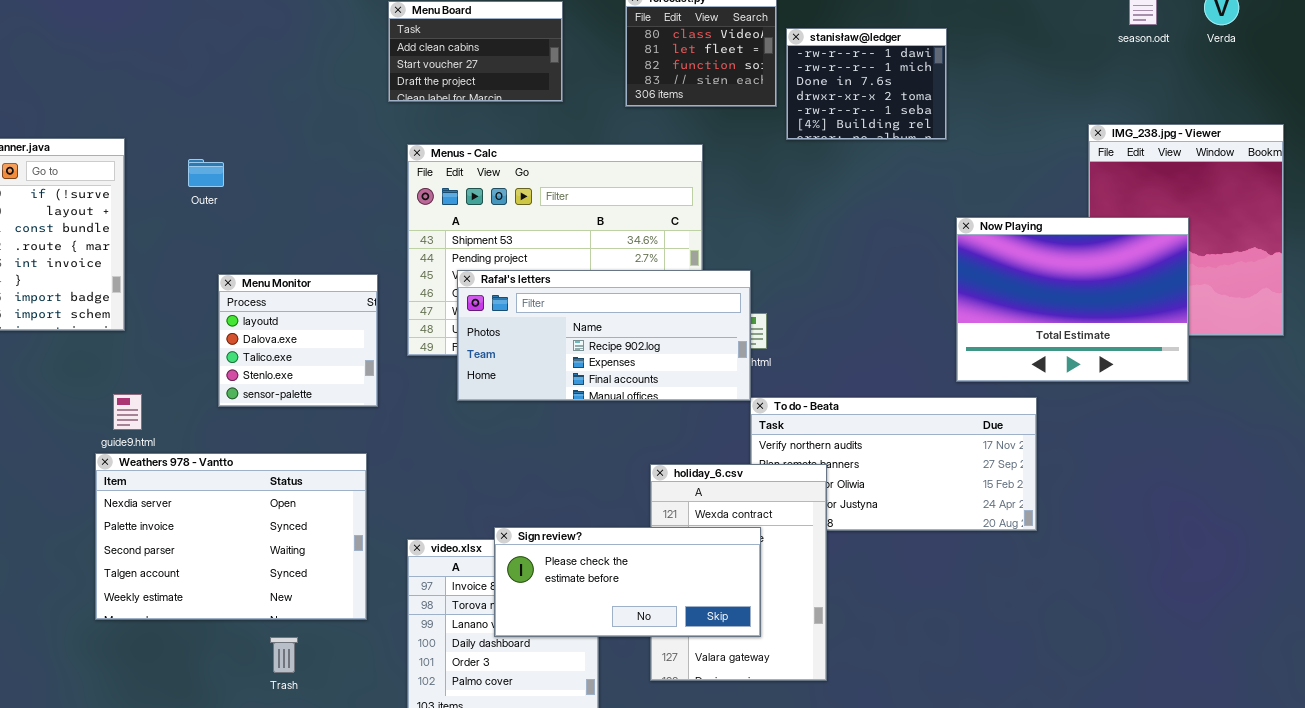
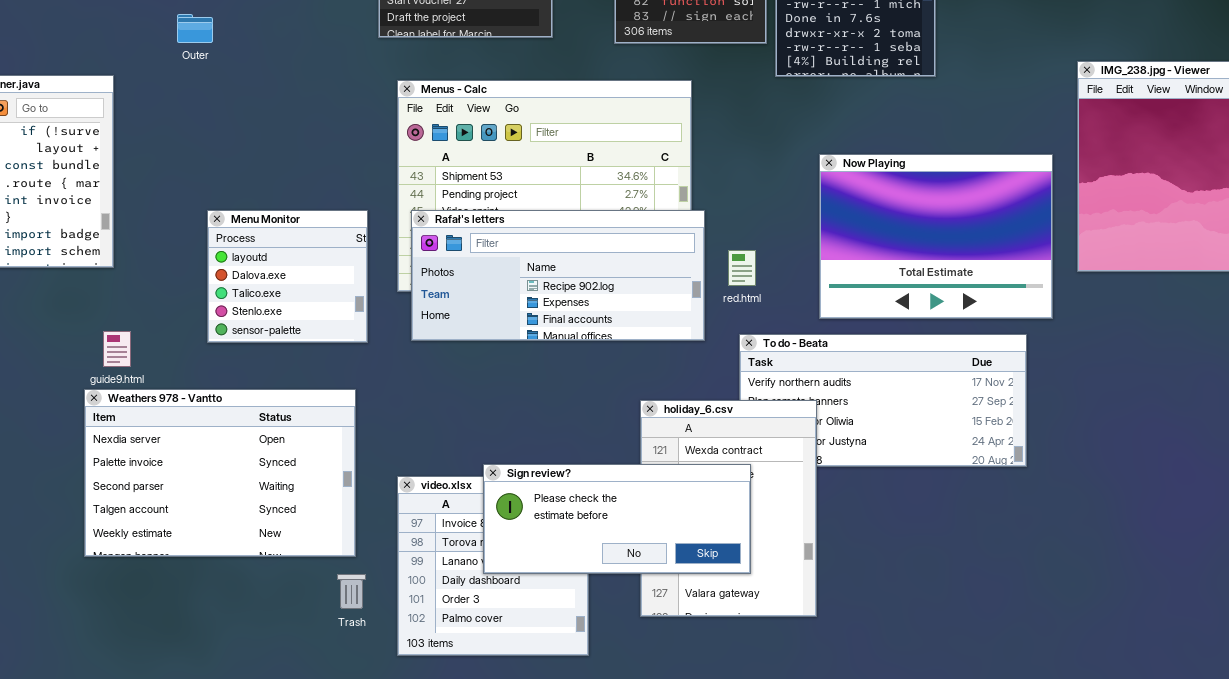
Outer: [188,159,224,187] -> [177,14,213,43], moved
Now Playing: [956,217,1189,382] -> [819,154,1053,319], moved
Rafał's letters: [457,270,751,401] -> [411,210,705,341], moved
Trash: [270,637,298,673] -> [337,574,366,609], moved

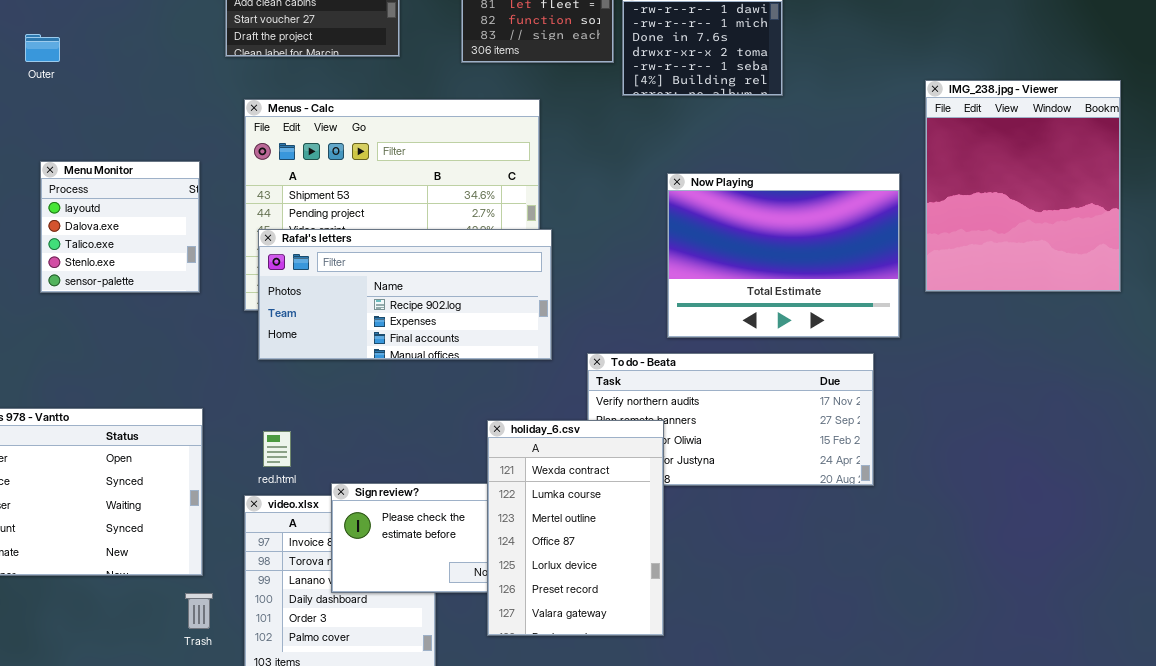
Menu Monitor: [207,210,368,343] -> [40,161,200,293], moved
red.html: [728,250,756,286] -> [263,431,291,467], moved
holiday_6.csv: [640,400,817,617] -> [487,420,664,636], raised

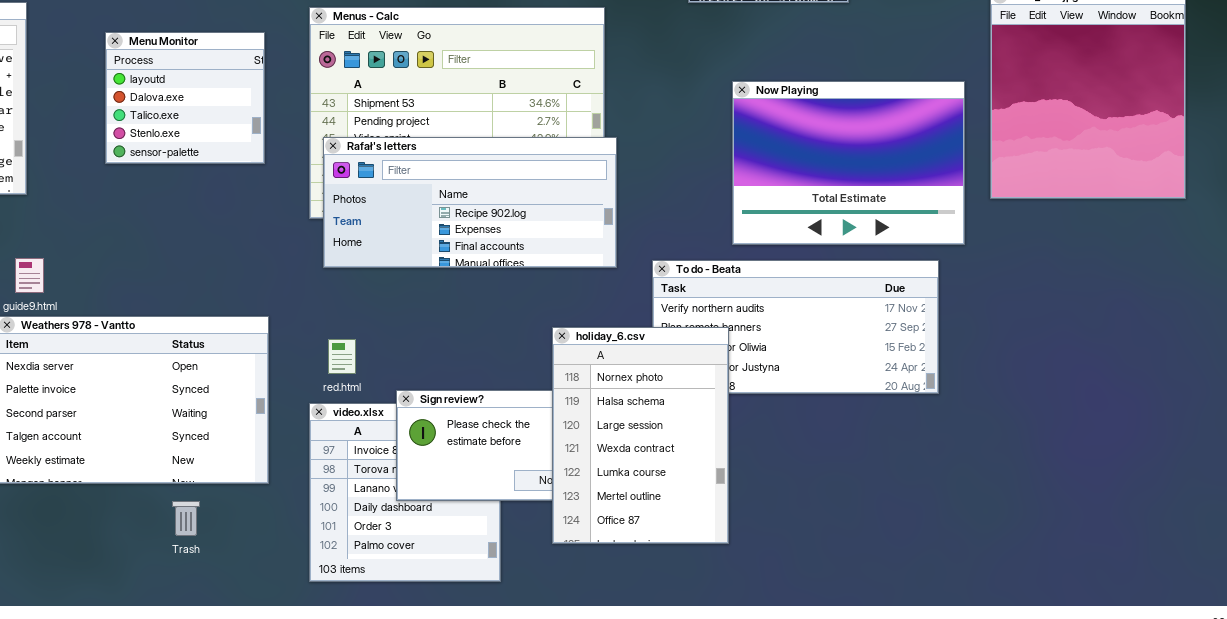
Menu Monitor: [40,161,200,293] -> [105,32,265,164], moved
holiday_6.csv: [487,420,664,636] -> [552,327,729,544], scrolled up 3 rows
Trash: [185,593,213,629] -> [172,501,200,536], moved

